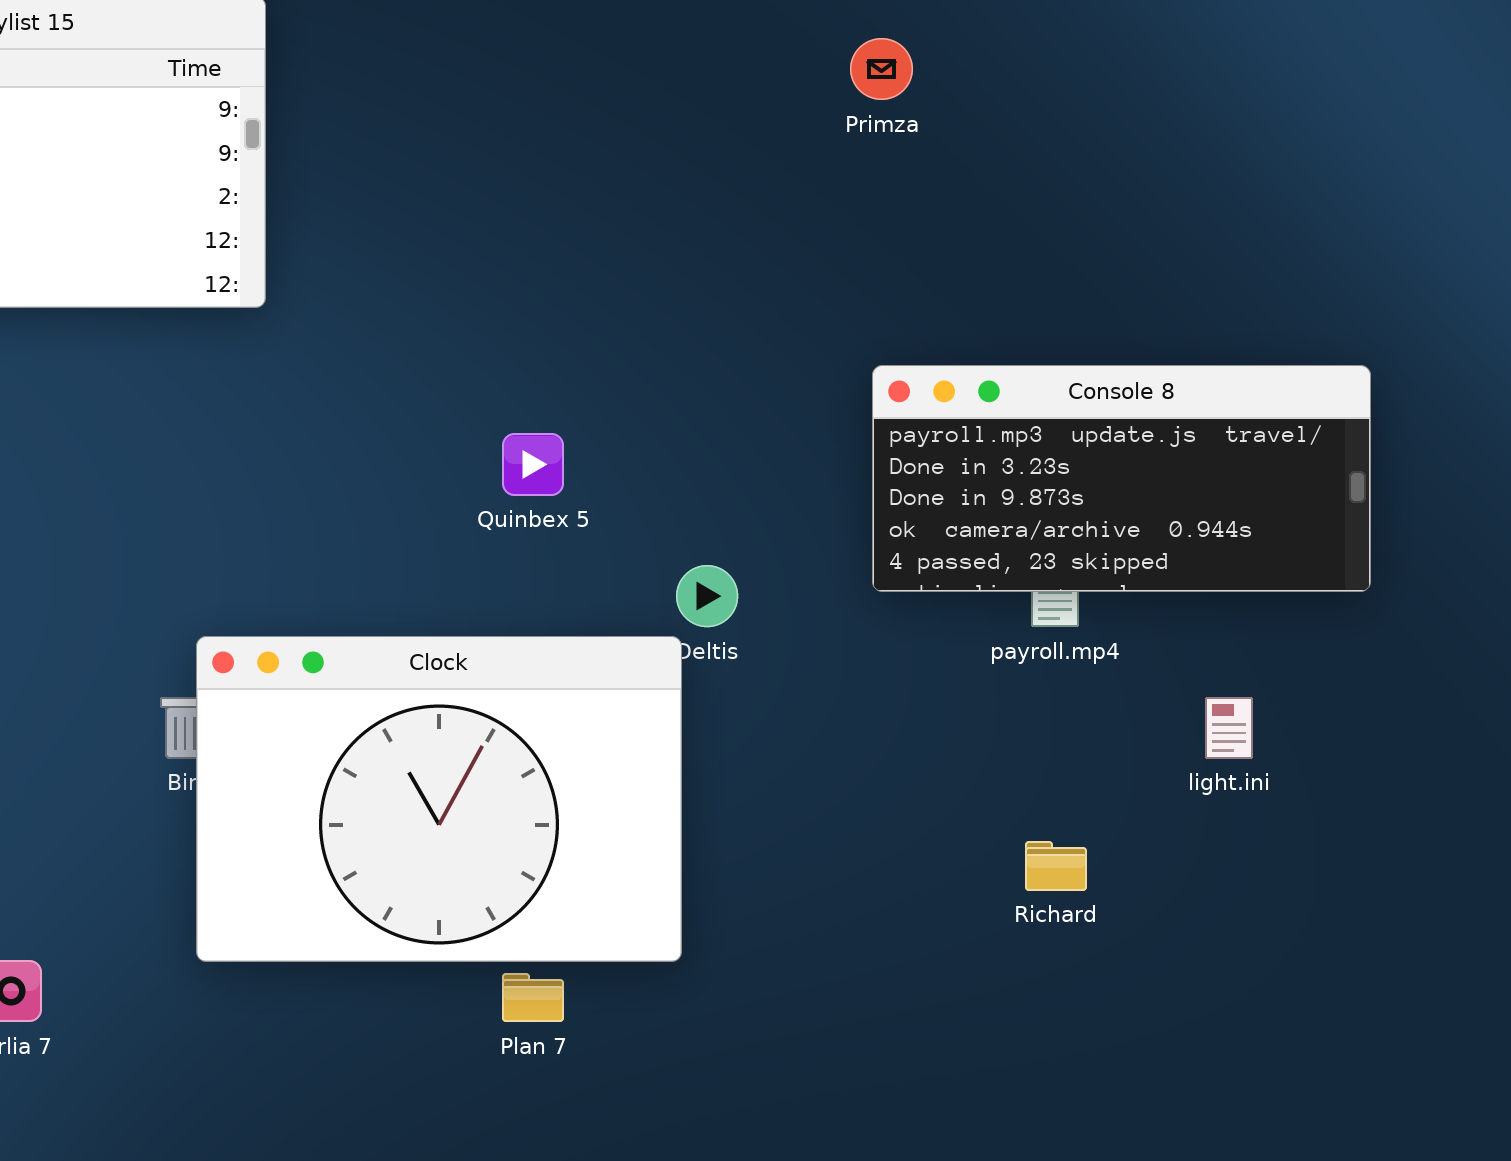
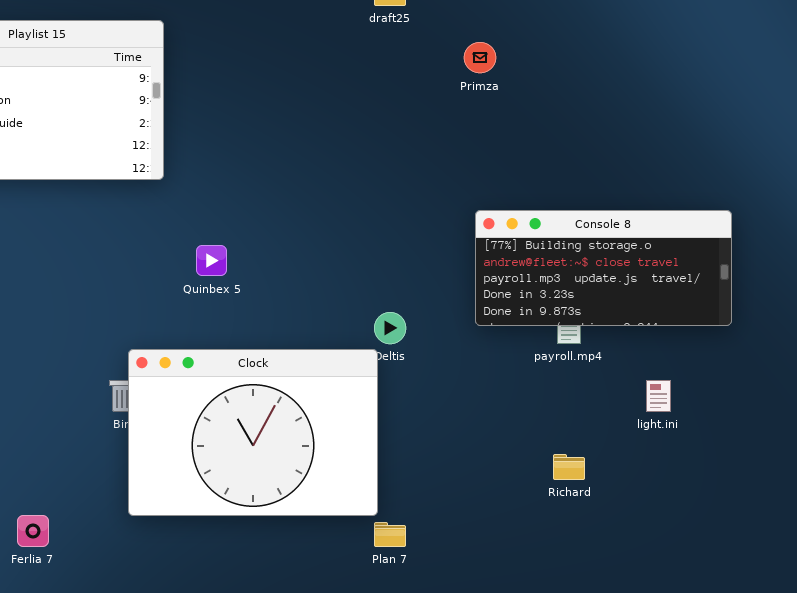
Console 8: [872,365,1371,592] -> [475,210,732,326], scrolled up 2 rows
Quinbex 5: [502,433,564,496] -> [196,245,227,276], moved
Plan 7: [502,973,564,1022] -> [374,522,406,547], moved

